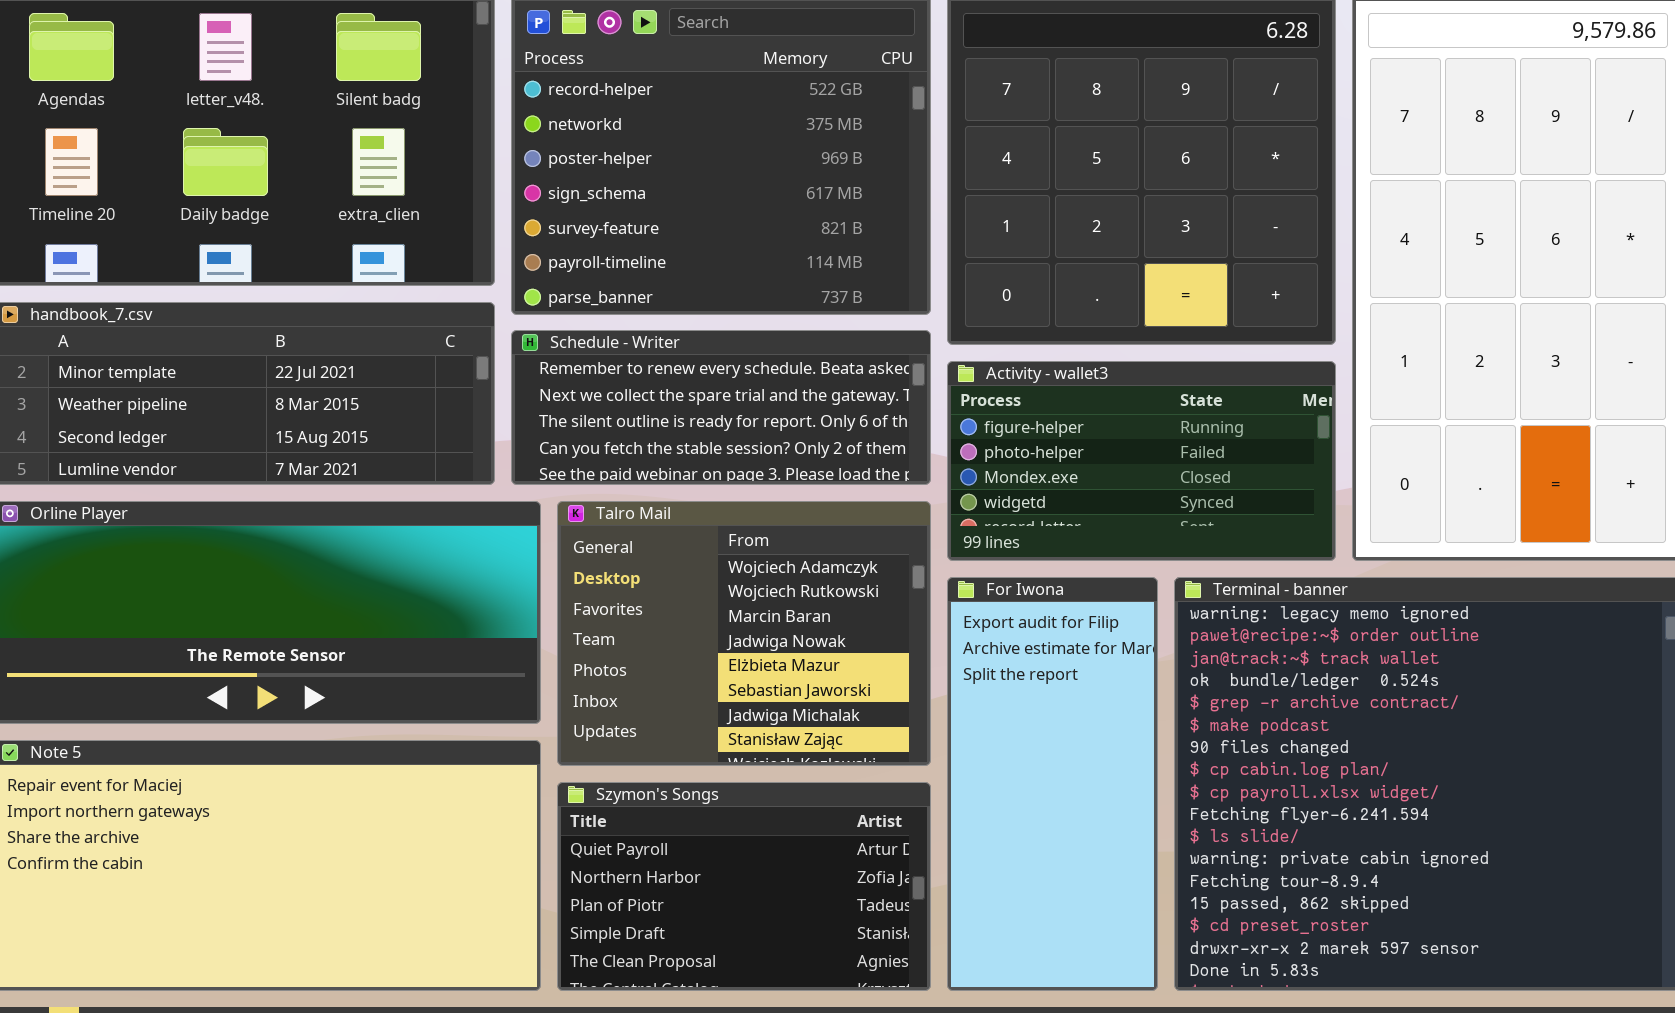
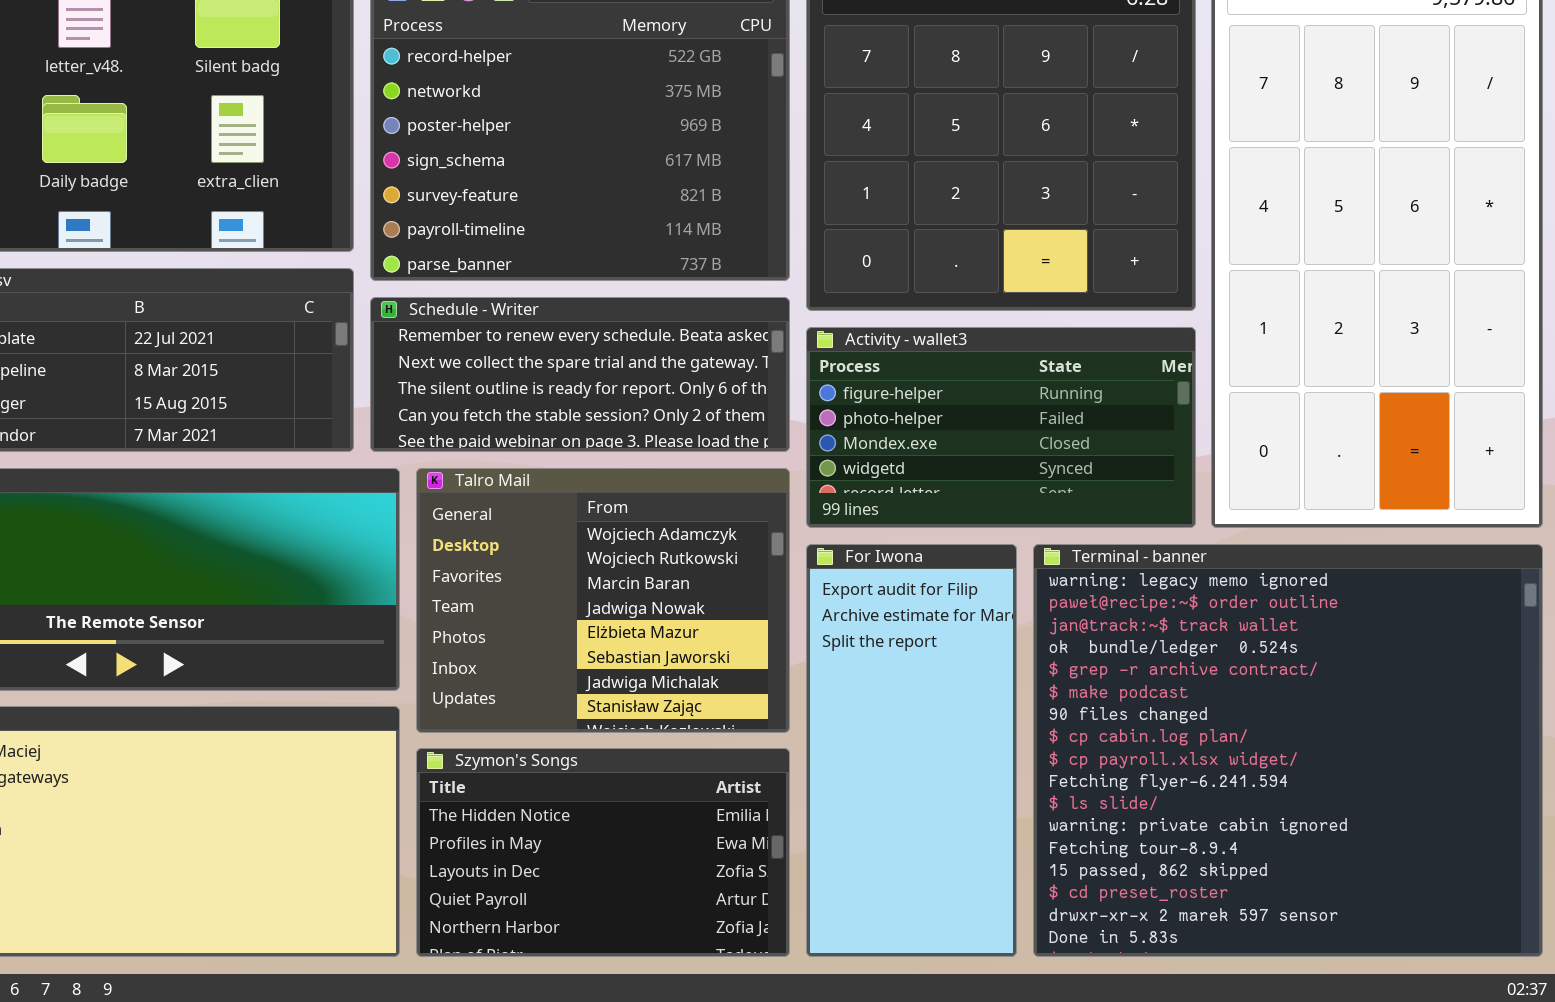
Szymon's Songs: [557,782,931,991] -> [416,748,790,957], scrolled up 3 rows

